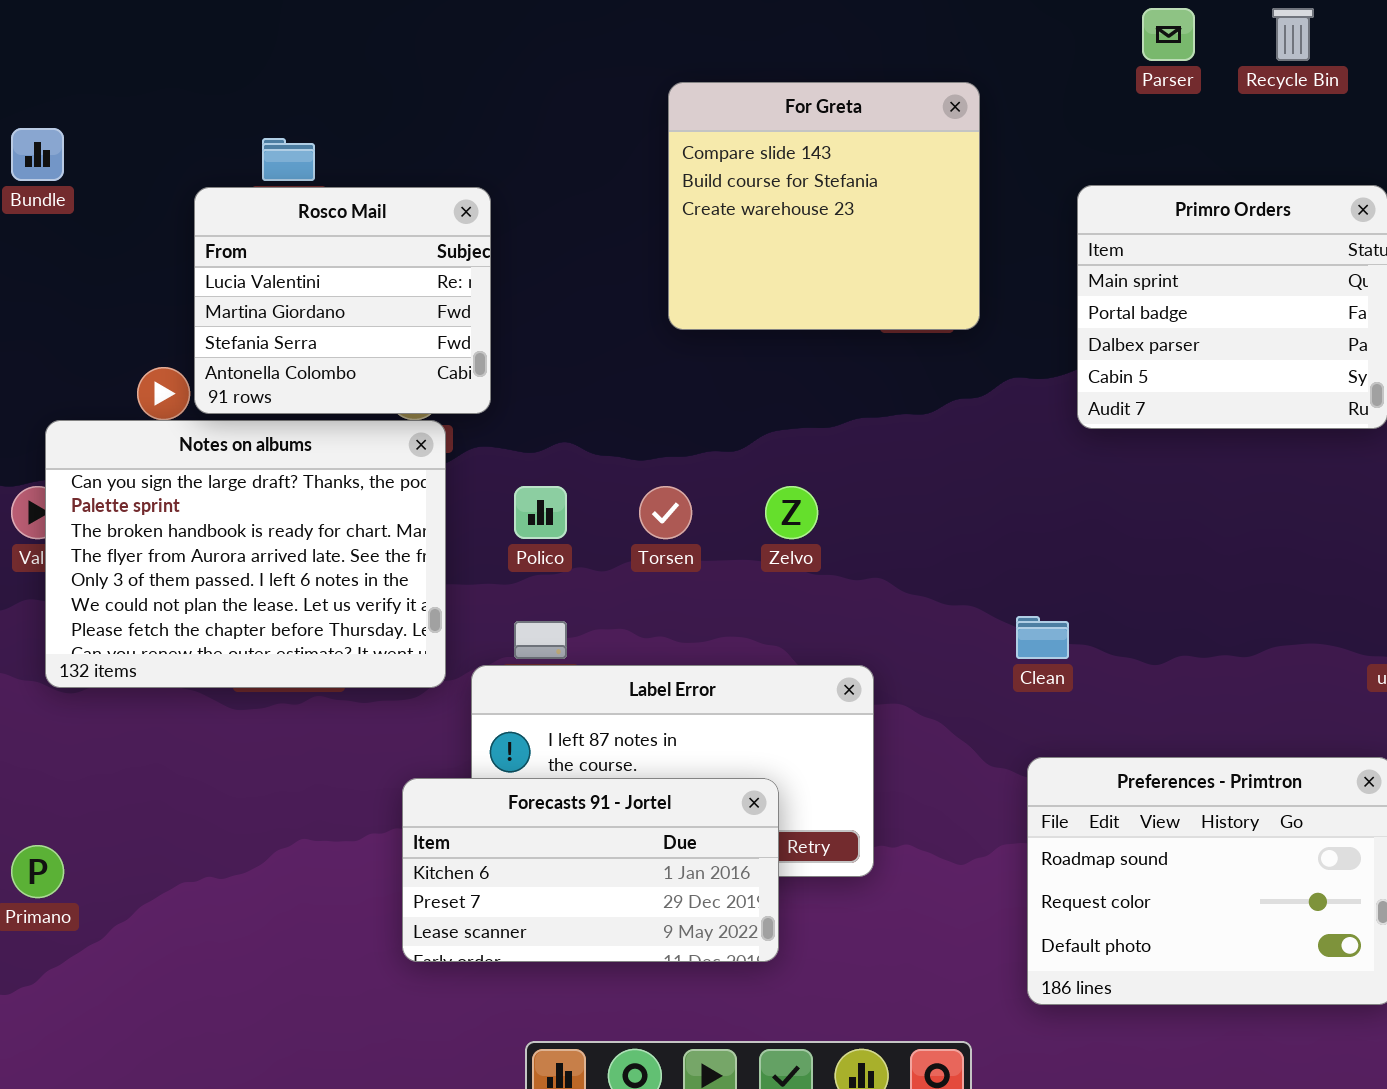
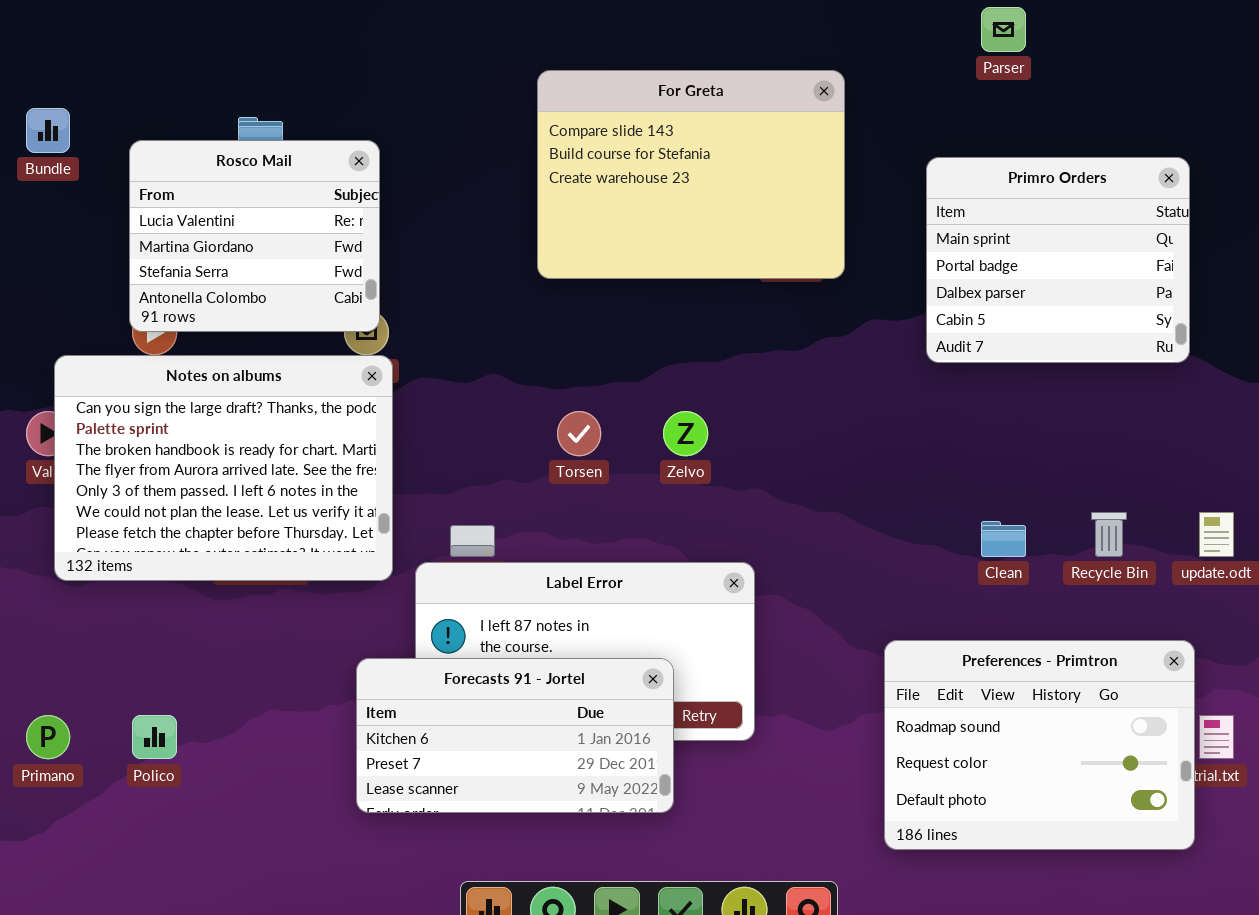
Recycle Bin: [1272,8,1314,61] -> [1091,512,1127,557], moved
For Greta: [668,82,980,330] -> [537,70,845,279], resized
Rosco Mail: [194,187,491,414] -> [129,140,380,332], moved
Polico: [514,486,567,539] -> [132,715,177,759], moved
Clean: [1016,616,1069,659] -> [981,521,1026,557], moved

